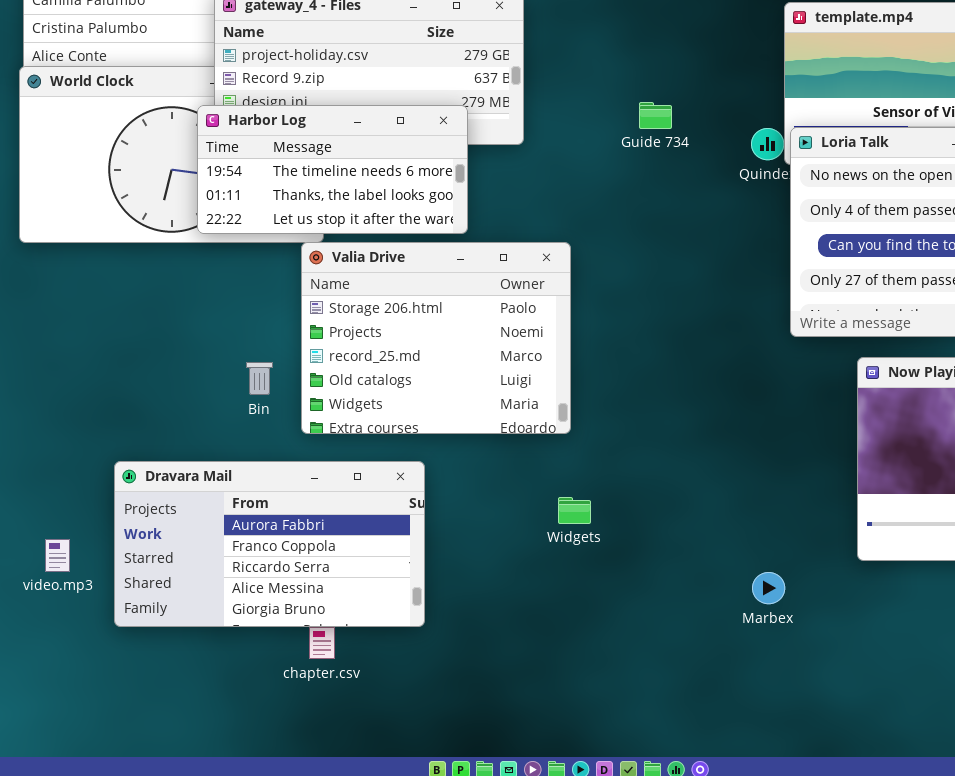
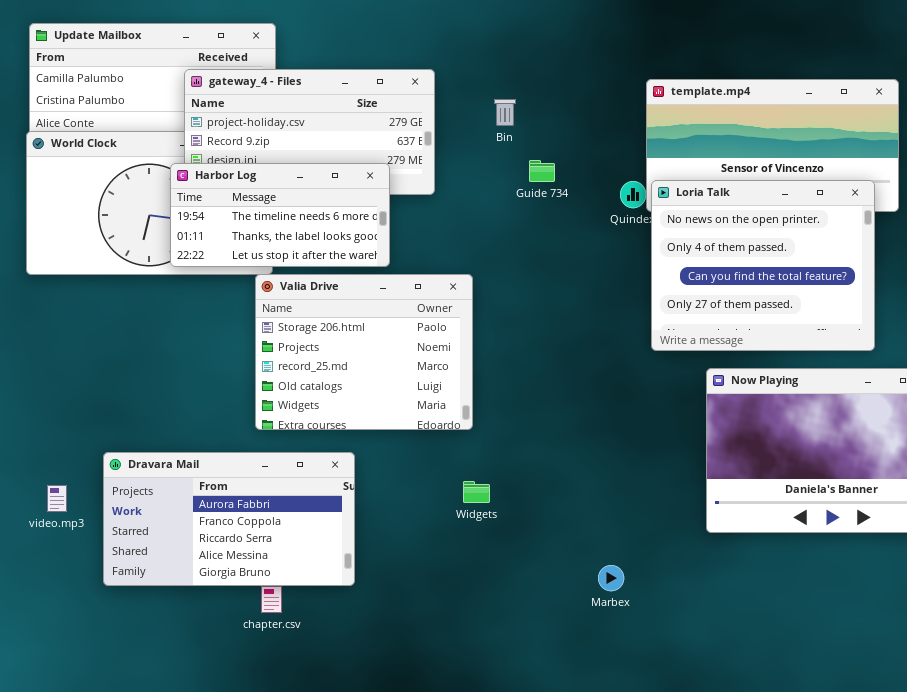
Bin: [246,362,273,395] -> [494,99,516,126], moved
video.mp3: [45,539,70,572] -> [47,485,67,512], moved
Marbex: [752,572,785,604] -> [598,565,624,591], moved

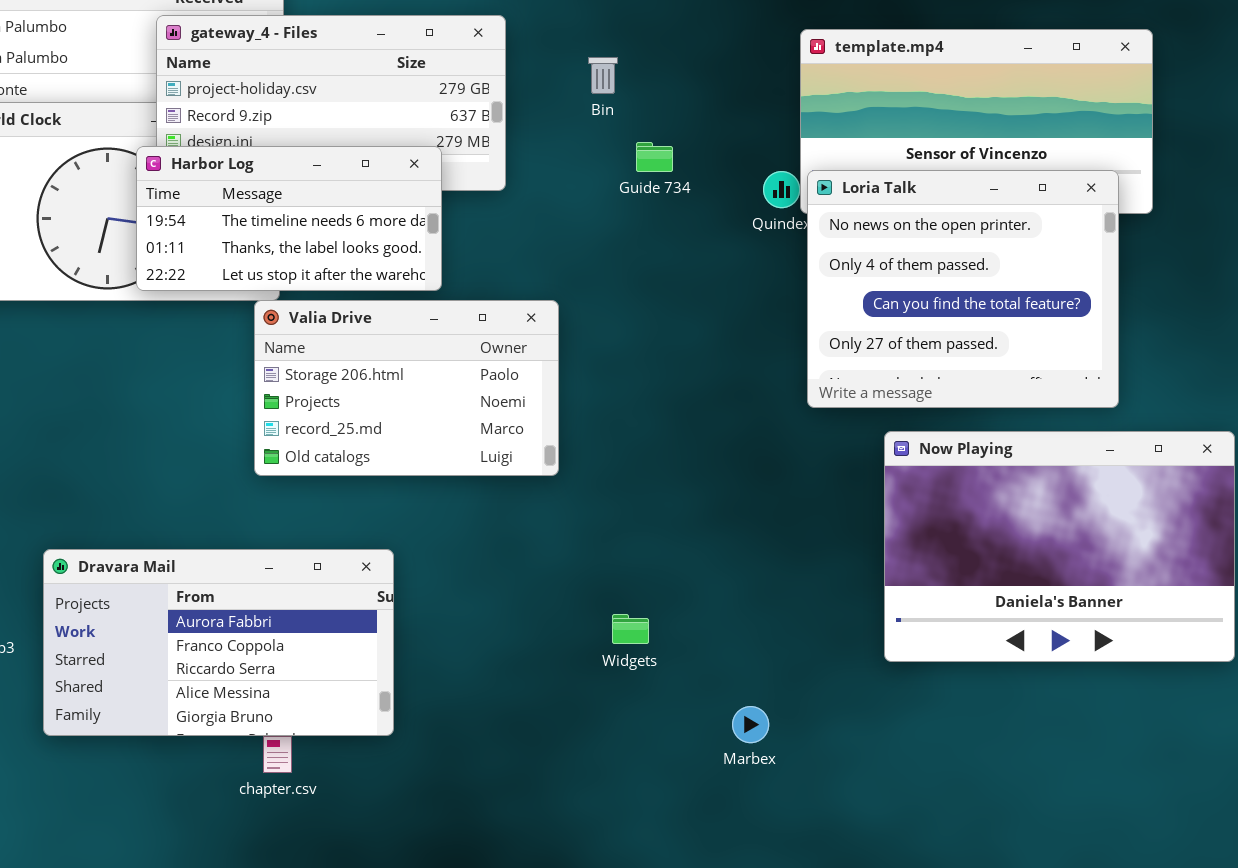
Valia Drive: [255,274,473,430] -> [254,300,559,476], resized
Widgets: [463,481,490,503] -> [612,614,649,644], moved

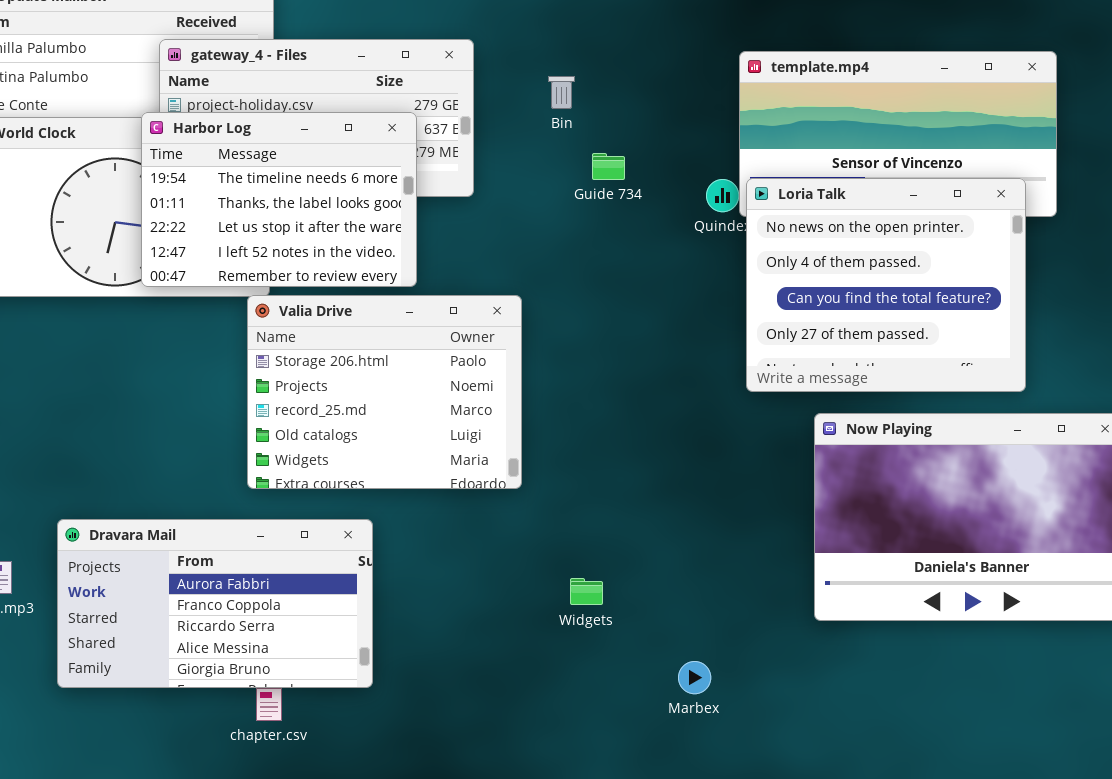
Harbor Log: [136,146,442,291] -> [141,112,417,287], resized
Valia Drive: [254,300,559,476] -> [247,295,522,489], resized

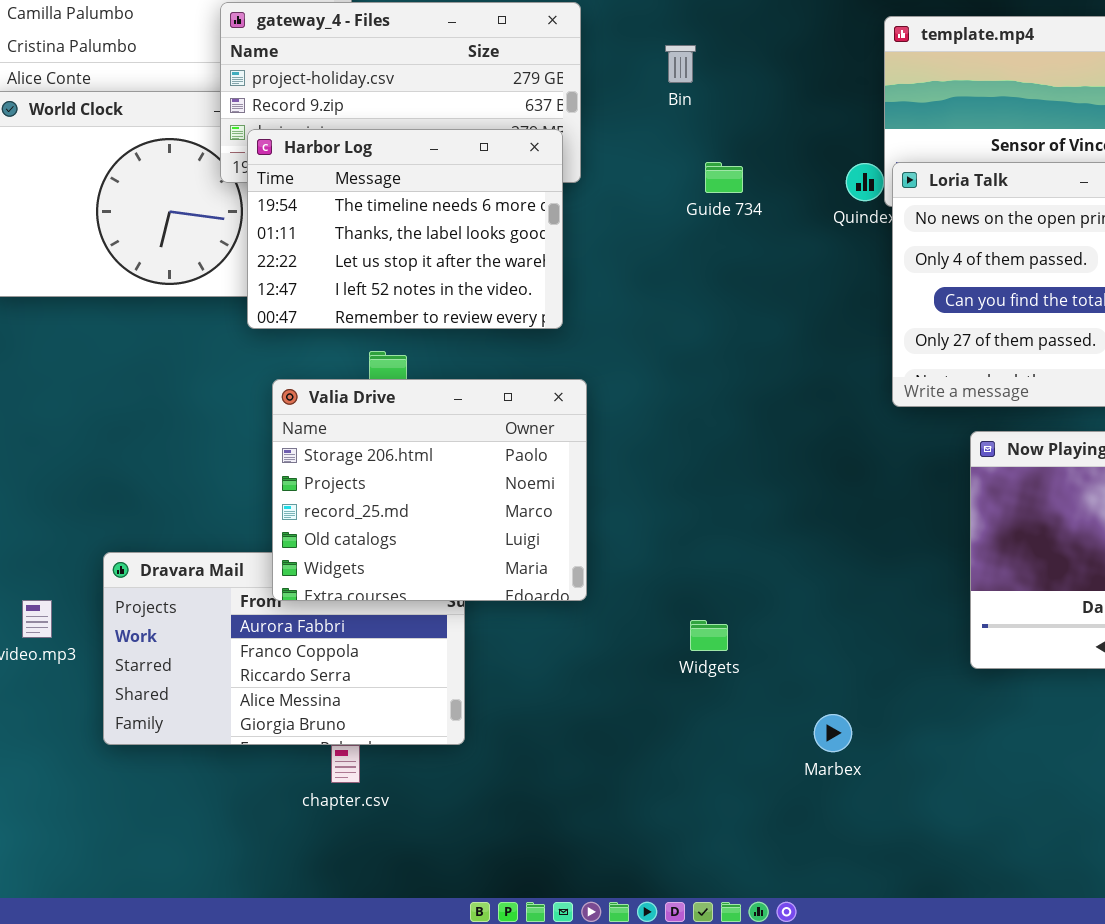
Harbor Log: [141,112,417,287] -> [247,129,563,329], moved
Guide 734: [592,153,625,180] -> [705,162,743,193], moved
Valia Drive: [247,295,522,489] -> [272,379,587,601], moved

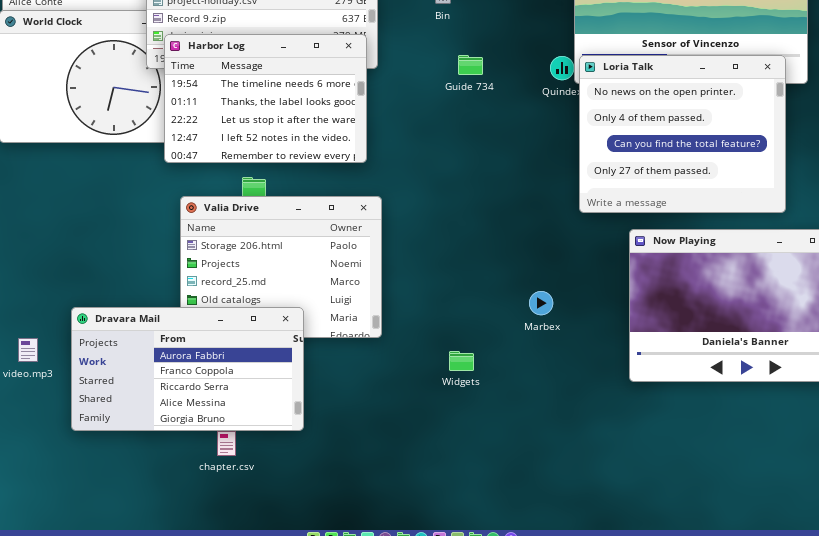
Dravara Mail: [103,552,465,745] -> [71,307,304,431], raised
Marbex: [814,714,852,752] -> [529,291,553,315], moved

